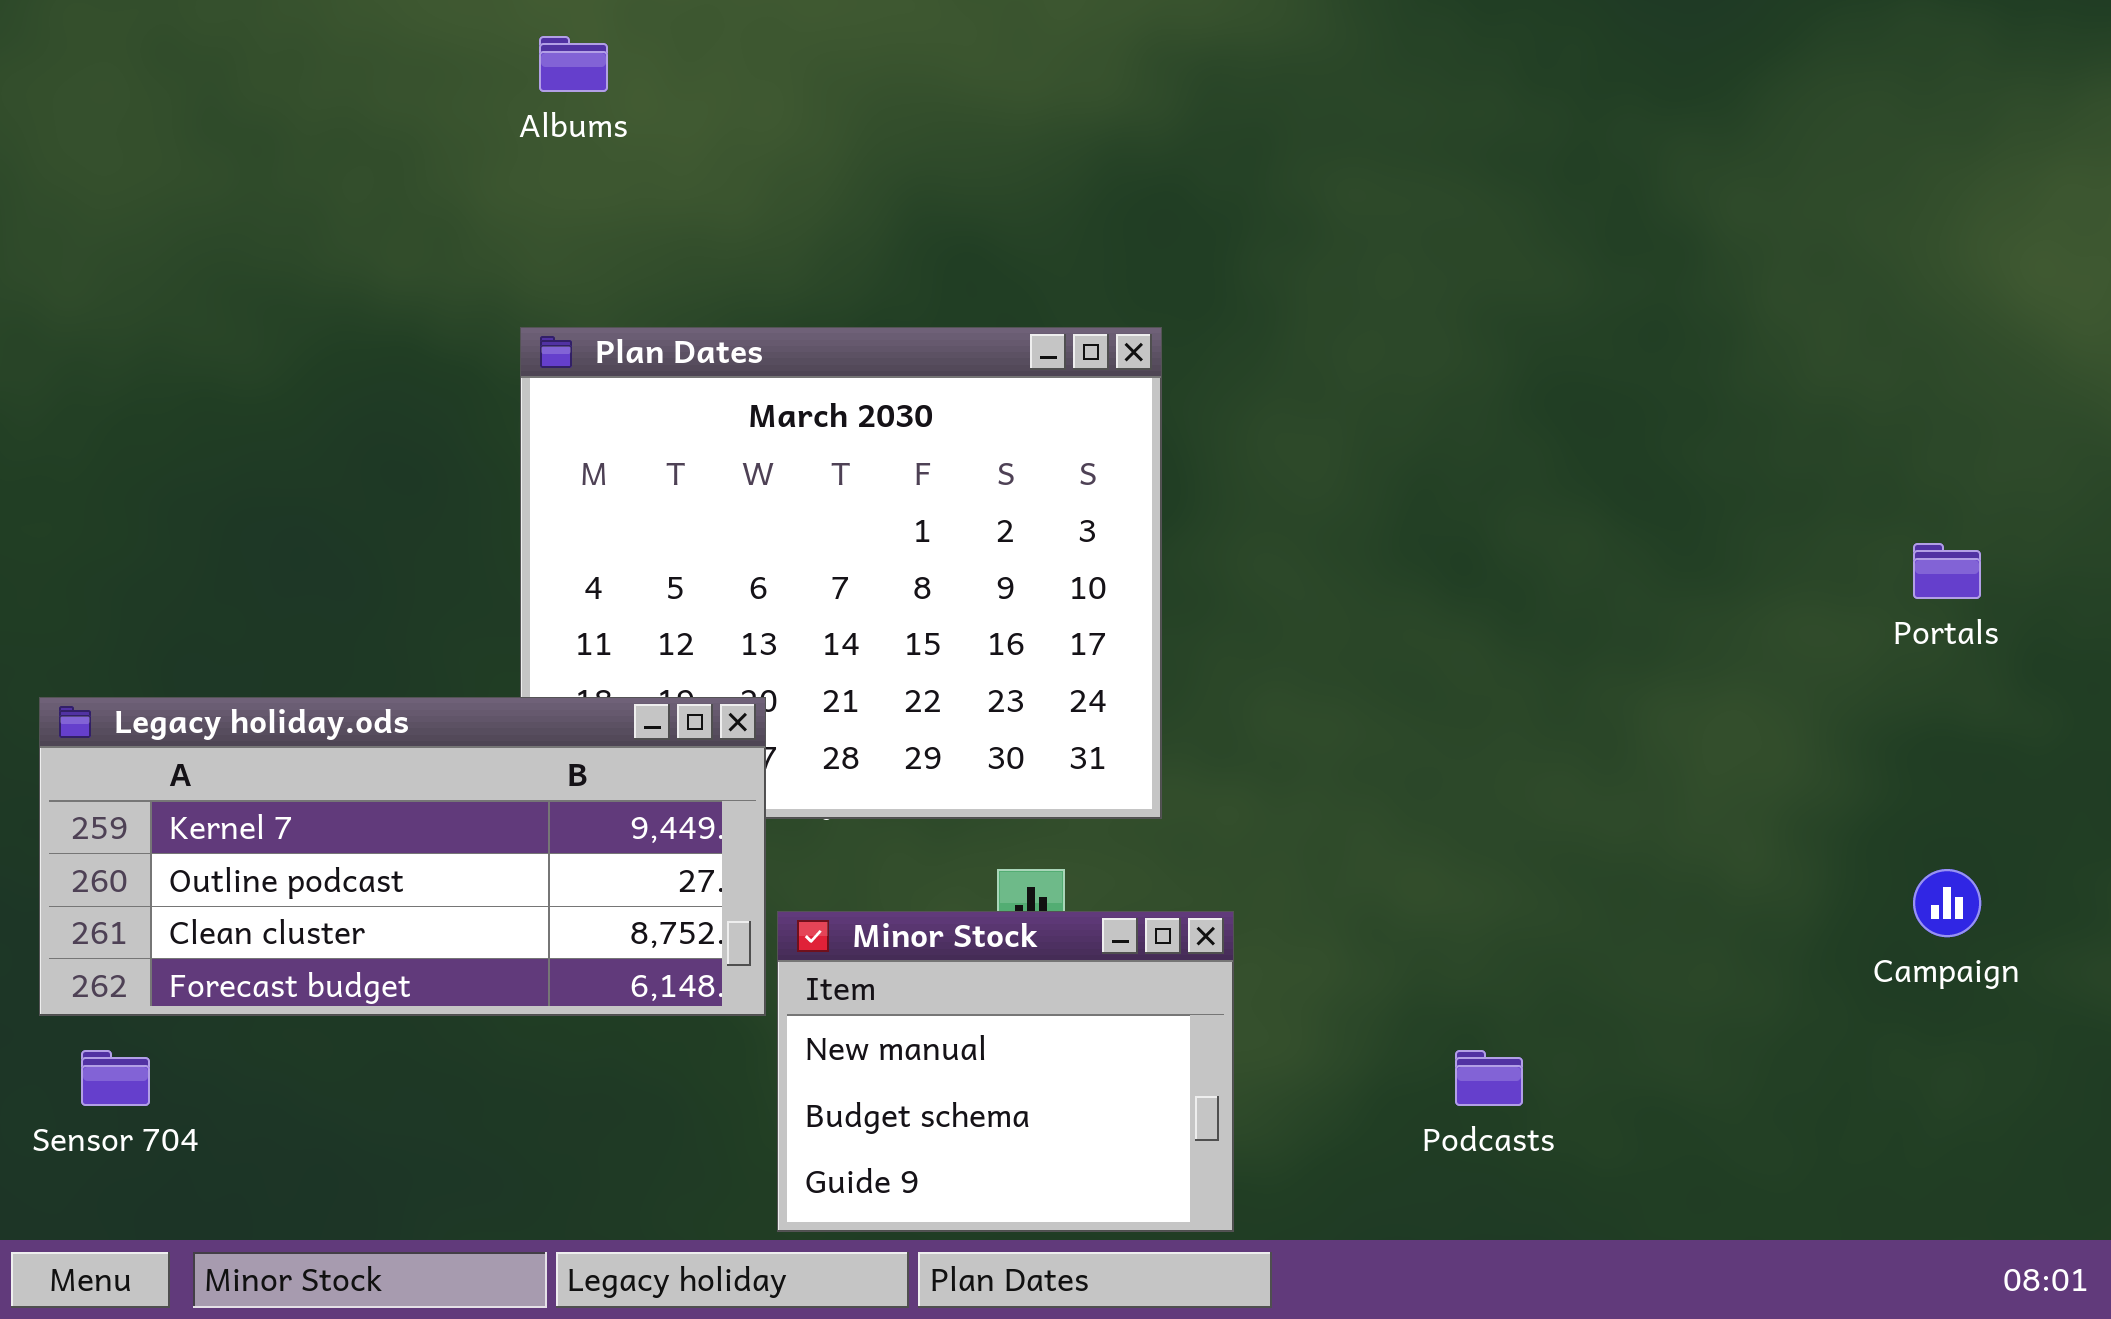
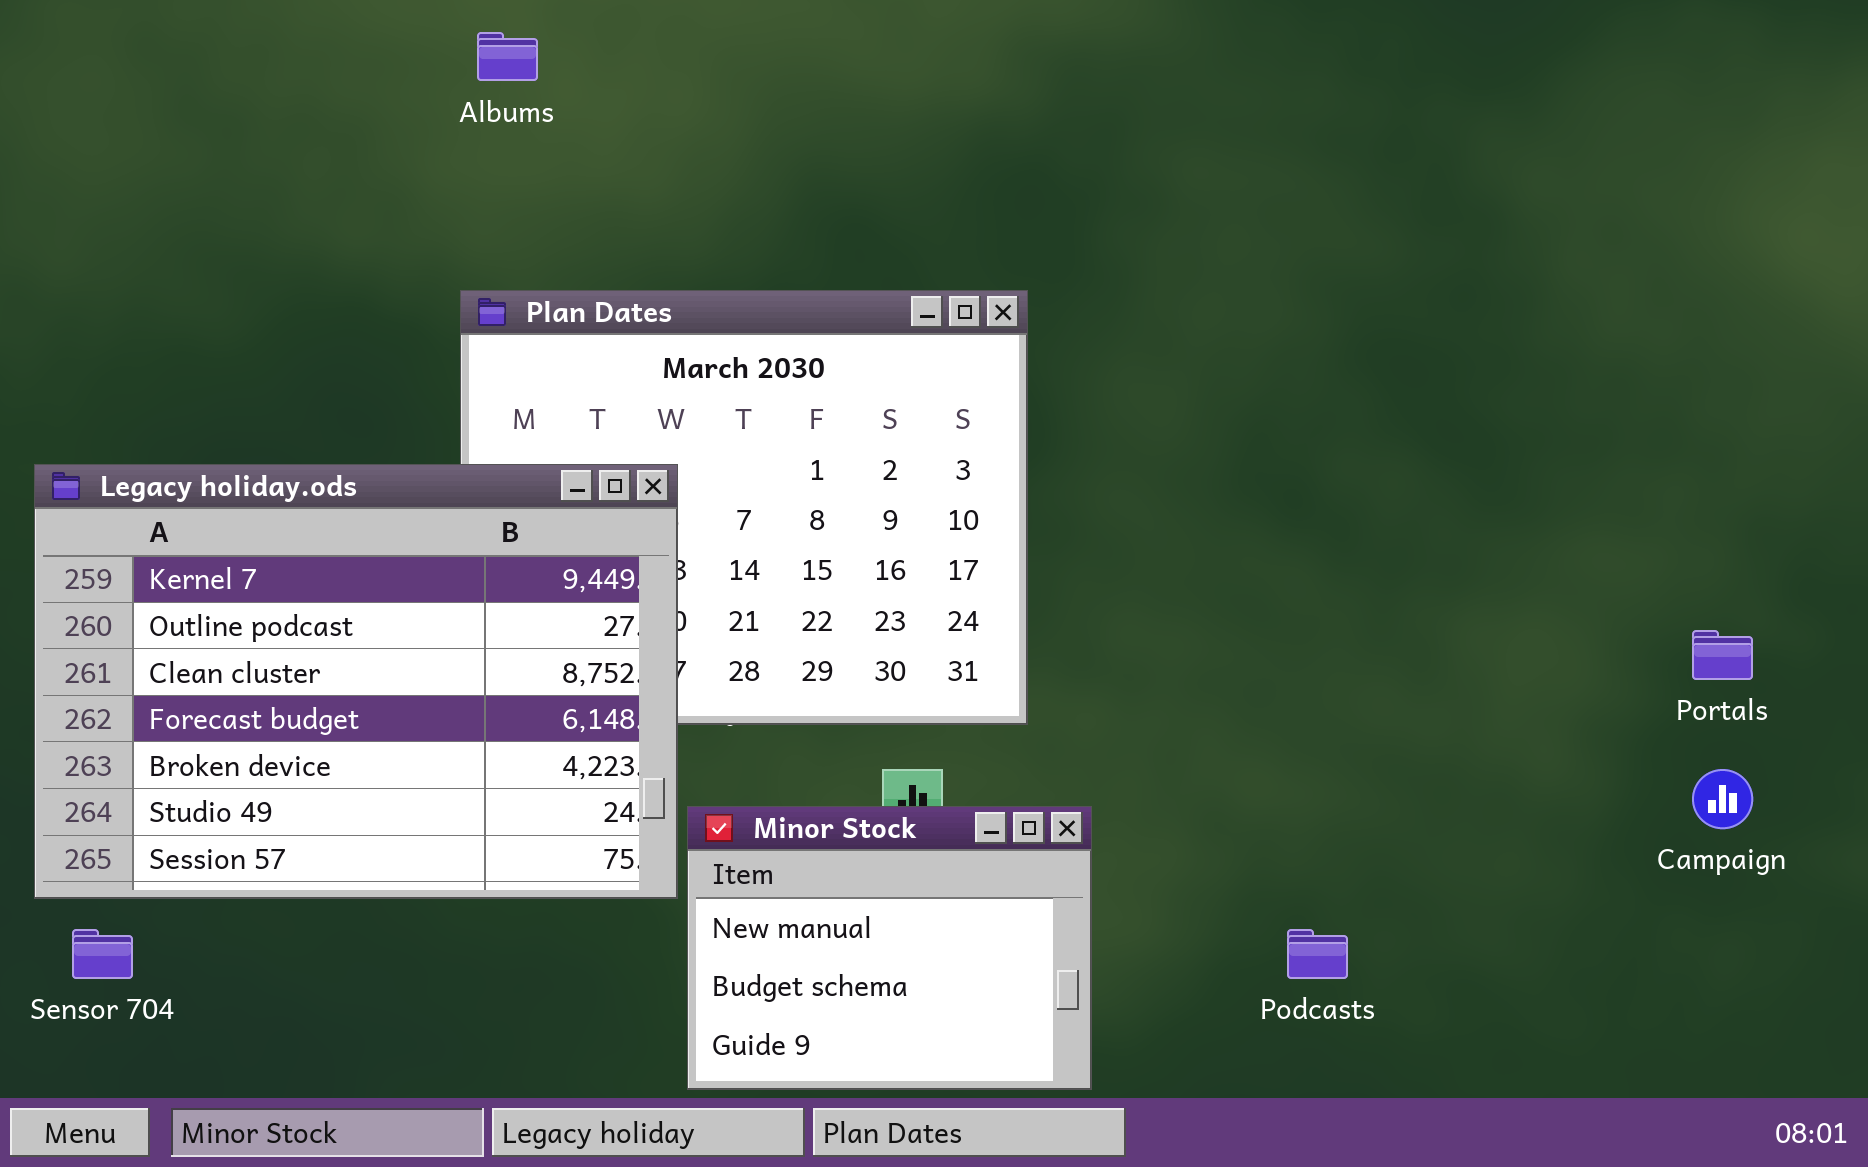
Portals: [1913,543,1981,599] -> [1692,630,1753,680], moved
Legacy holiday.ods: [39,697,766,1016] -> [34,464,678,899], resized

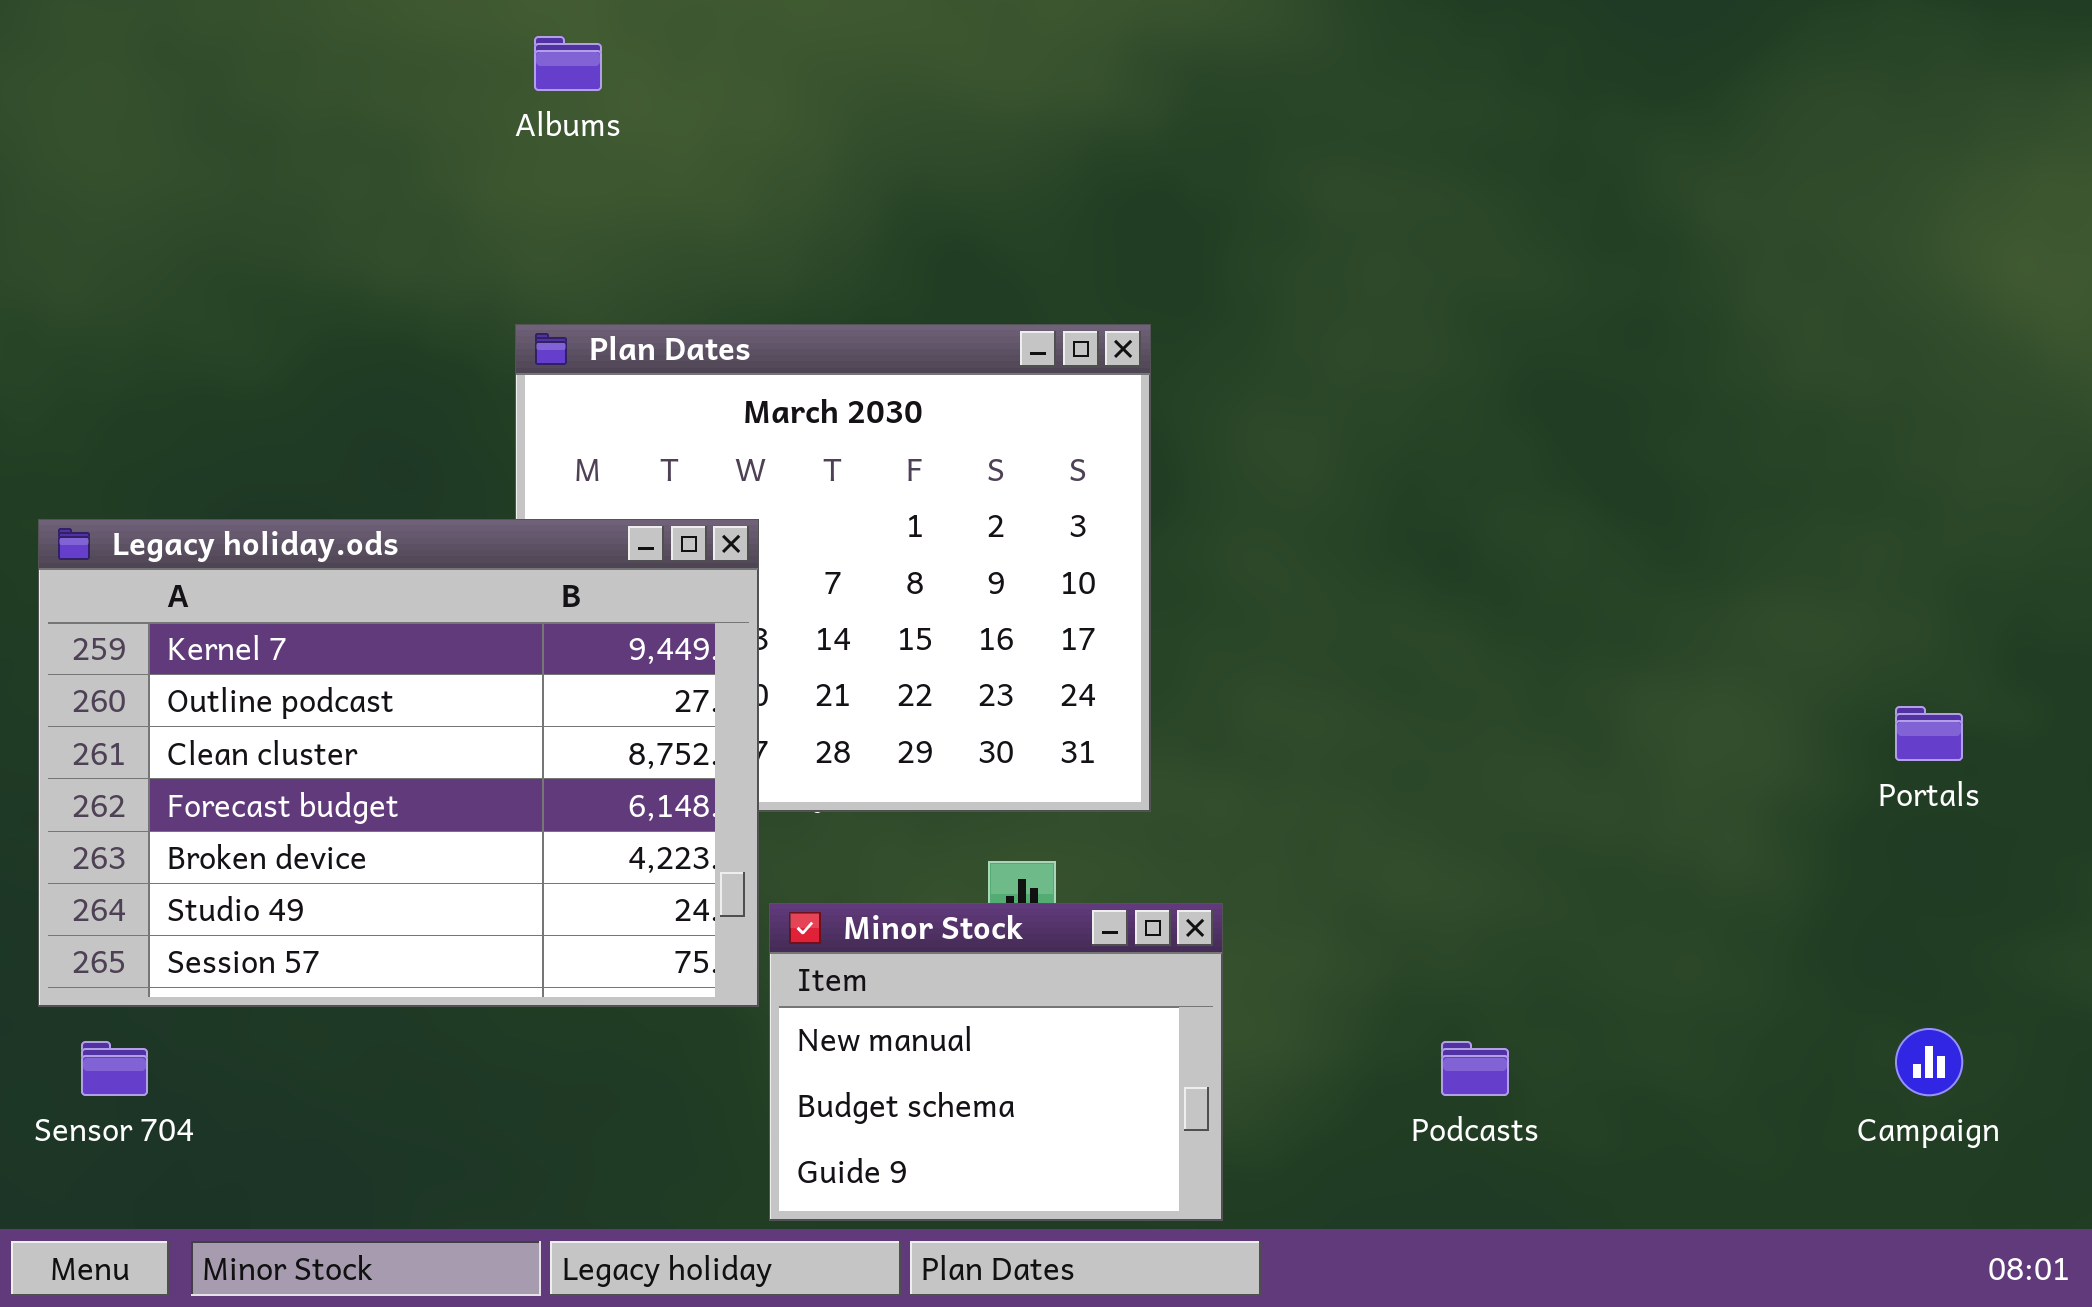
Campaign: [1692,769,1753,829] -> [1895,1028,1963,1096], moved

